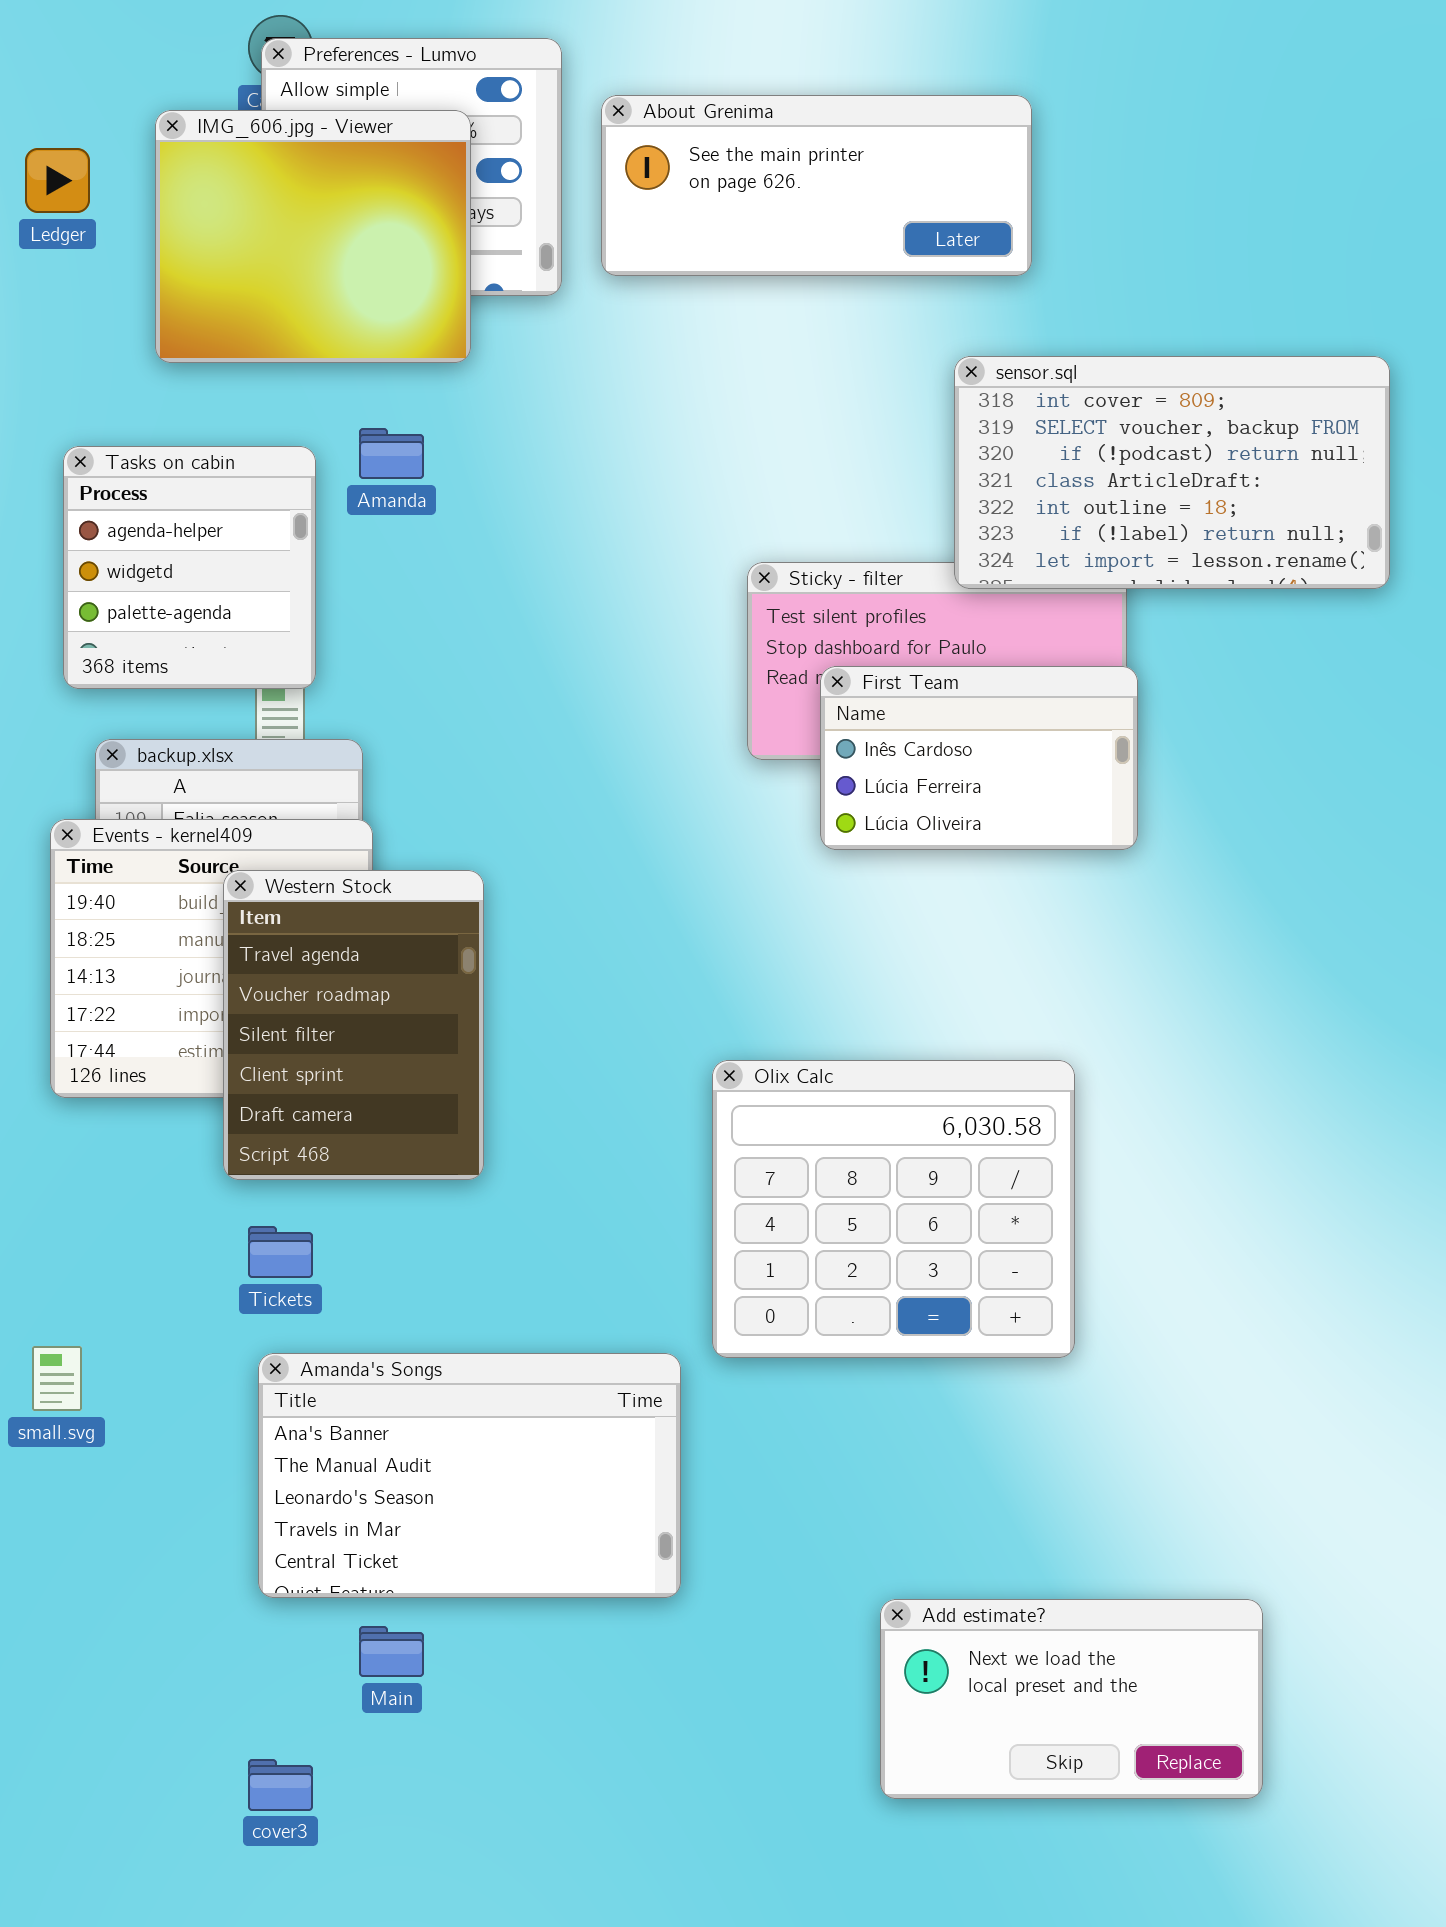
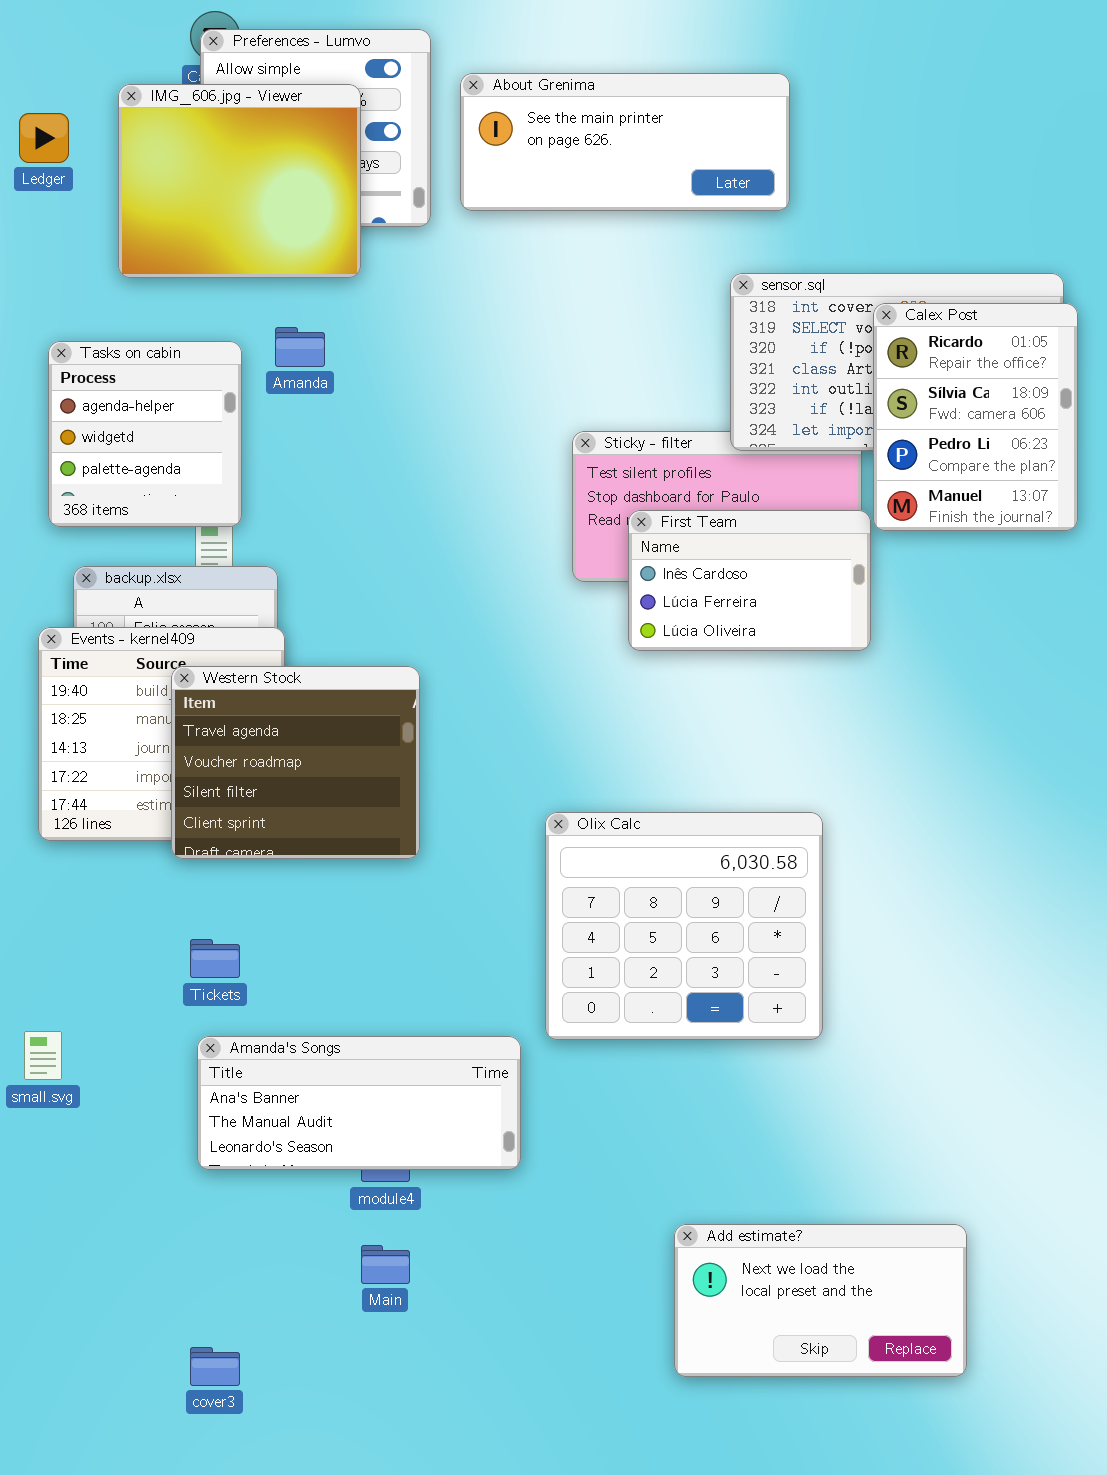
Calex Post: none -> [873,303,1078,531], opened
Western Stock: [223,870,484,1180] -> [171,666,420,859], resized
Amanda's Songs: [258,1353,681,1598] -> [197,1036,521,1170], resized
Main: [359,1626,424,1677] -> [361,1245,410,1284], moved

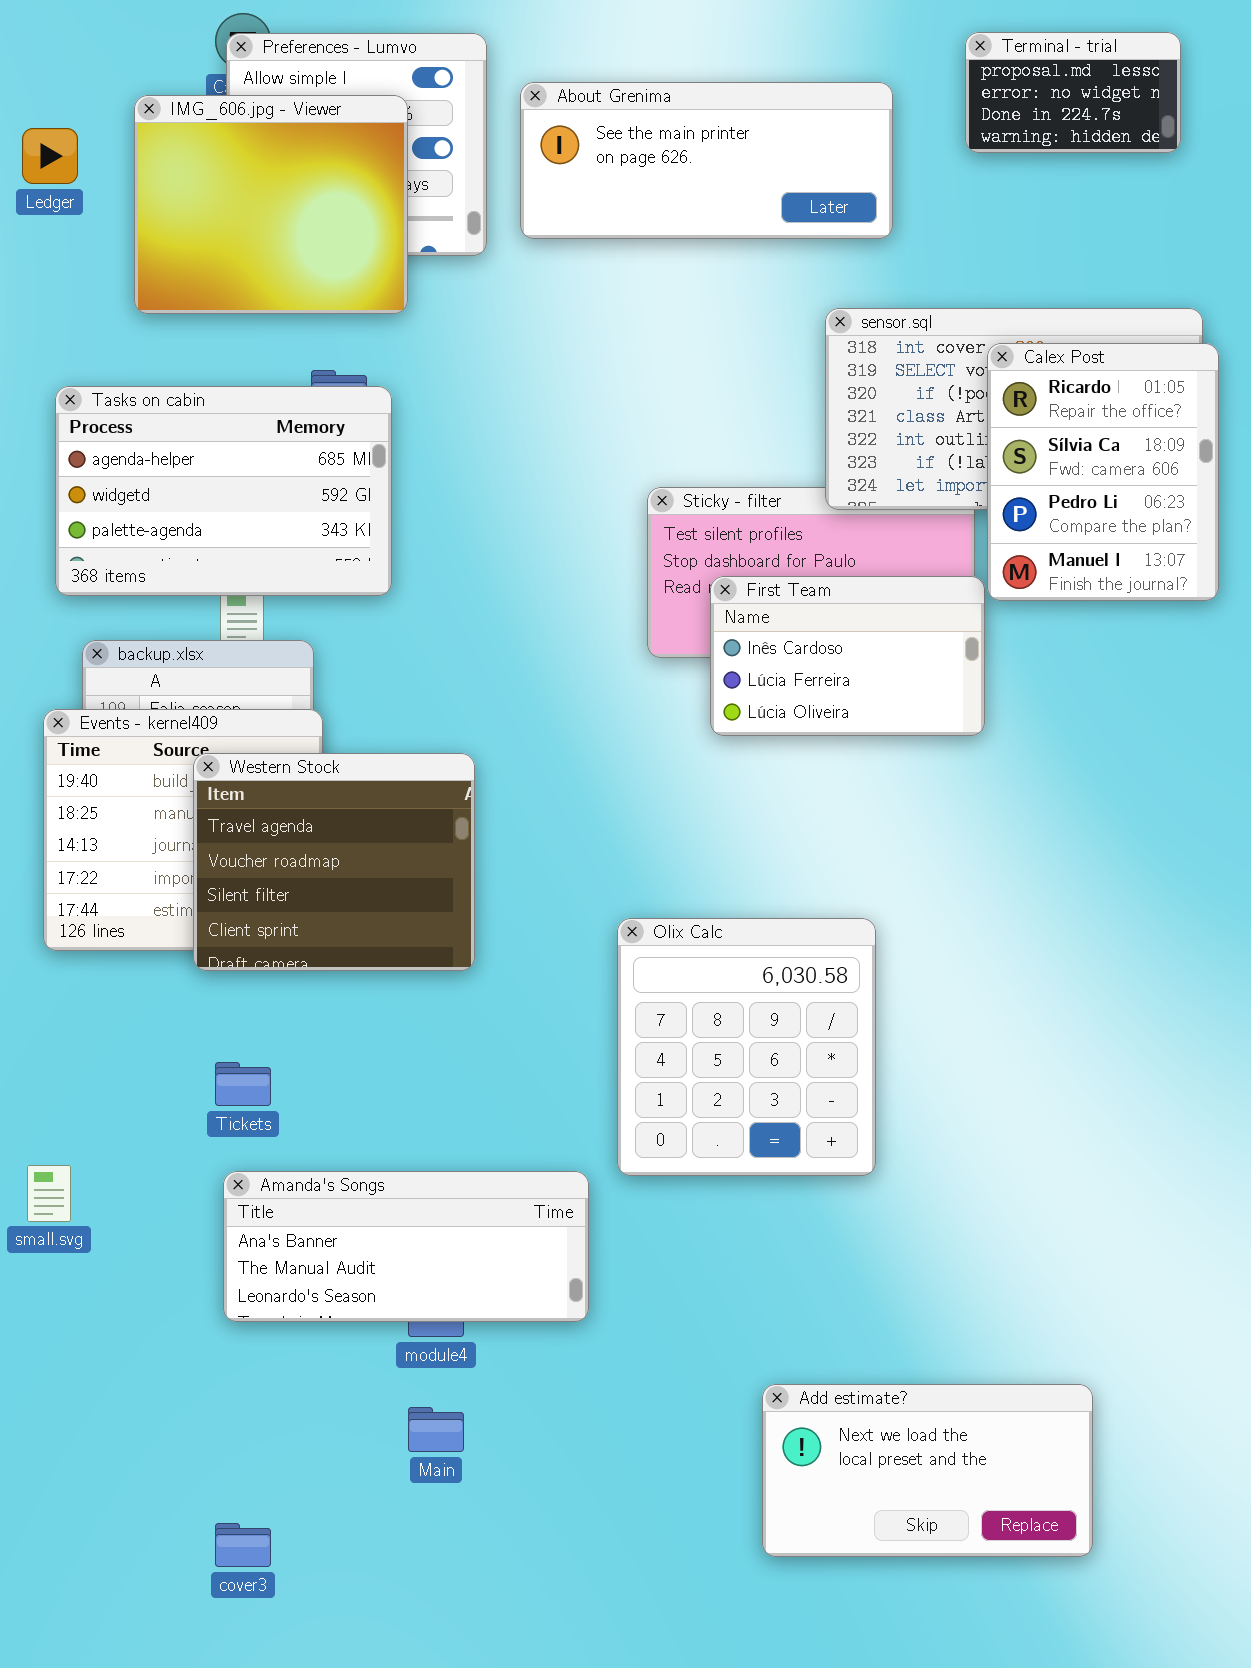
Terminal - trial: none -> [965,32,1181,153], opened
Tasks on cabin: [48,341,242,527] -> [55,386,392,596], resized
Olix Calc: [545,812,823,1040] -> [617,918,876,1176], resized

